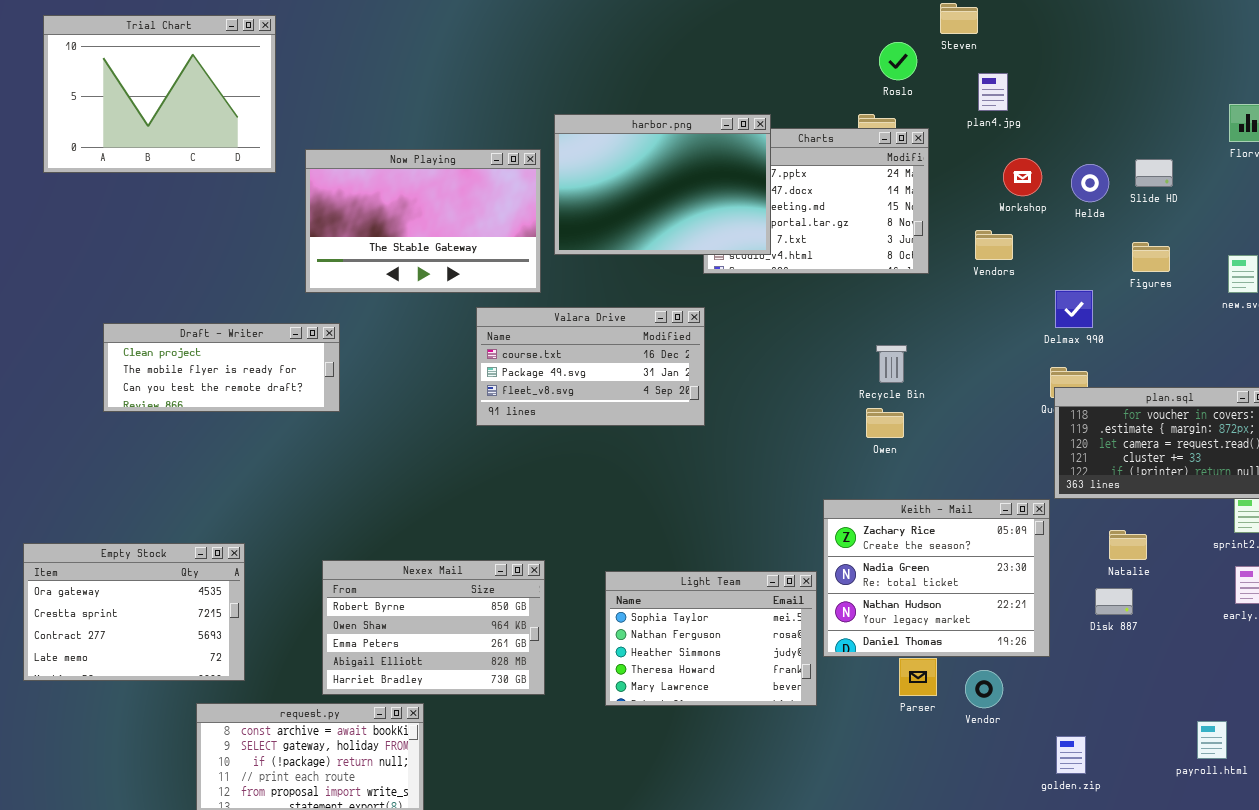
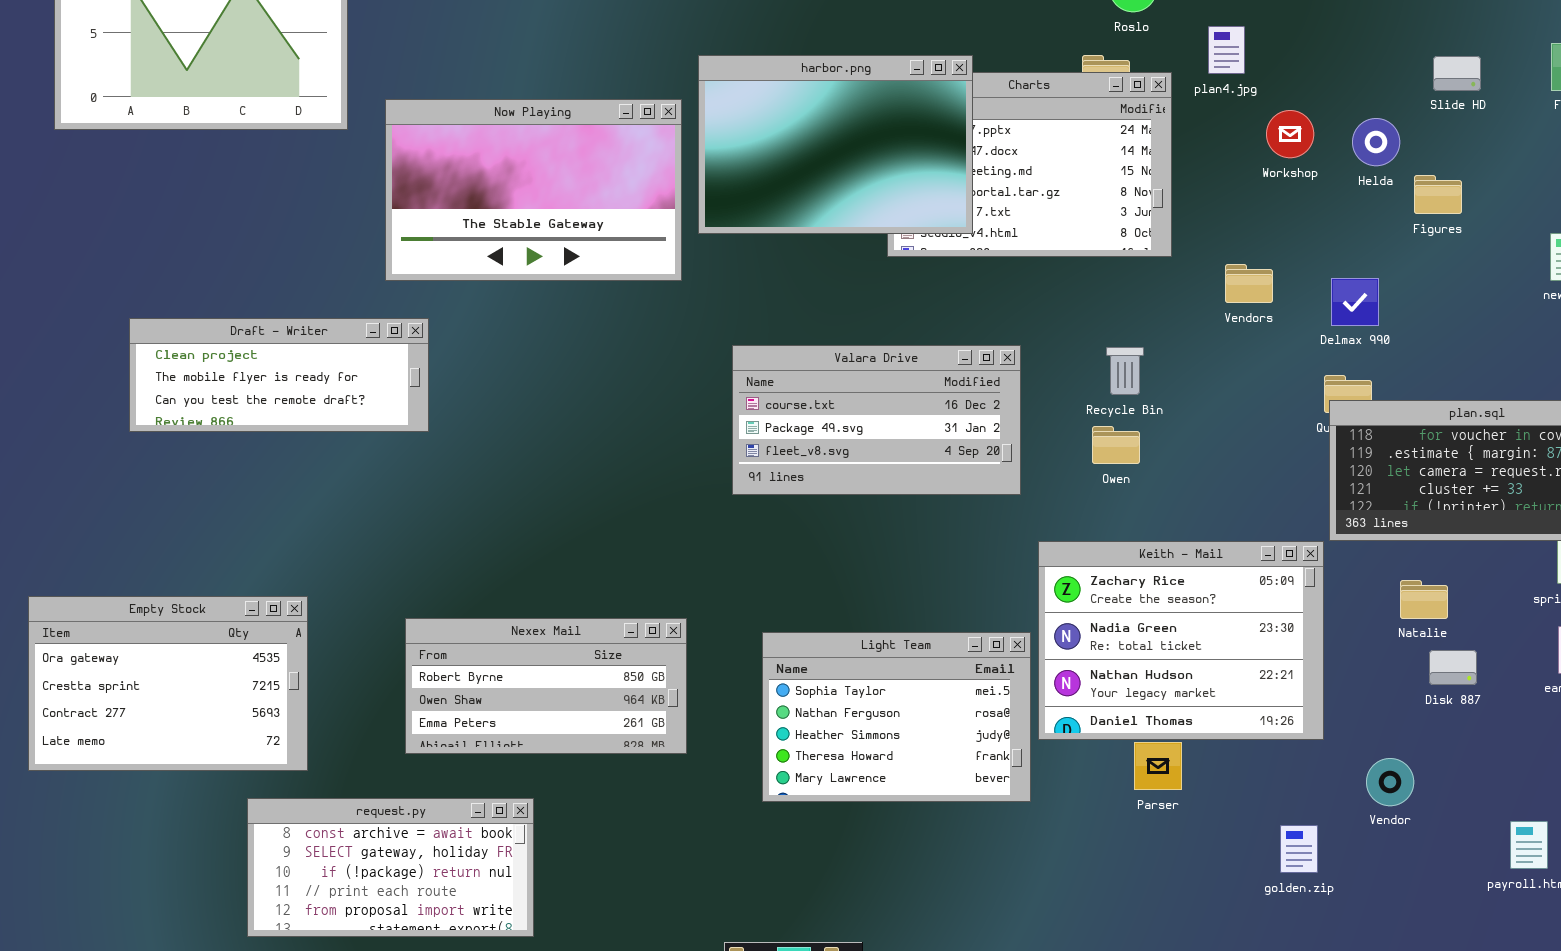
plan4.jpg: [978,73,1008,111] -> [1208,26,1245,74], moved
Slide HD: [1135,159,1173,187] -> [1433,56,1481,91], moved
Vendors: [975,230,1013,260] -> [1225,264,1273,303], moved
Figures: [1132,242,1170,272] -> [1414,175,1462,214], moved
Valara Drive: [476,307,705,426] -> [732,345,1021,495], moved
Nexex Mail: [322,560,545,695] -> [405,618,687,754], resized
Disk 887: [1095,588,1133,615] -> [1429,650,1477,685], moved
Vendor: [965,670,1003,708] -> [1366,758,1414,806], moved
golden.zip: [1056,736,1086,774] -> [1280,825,1318,873], moved

